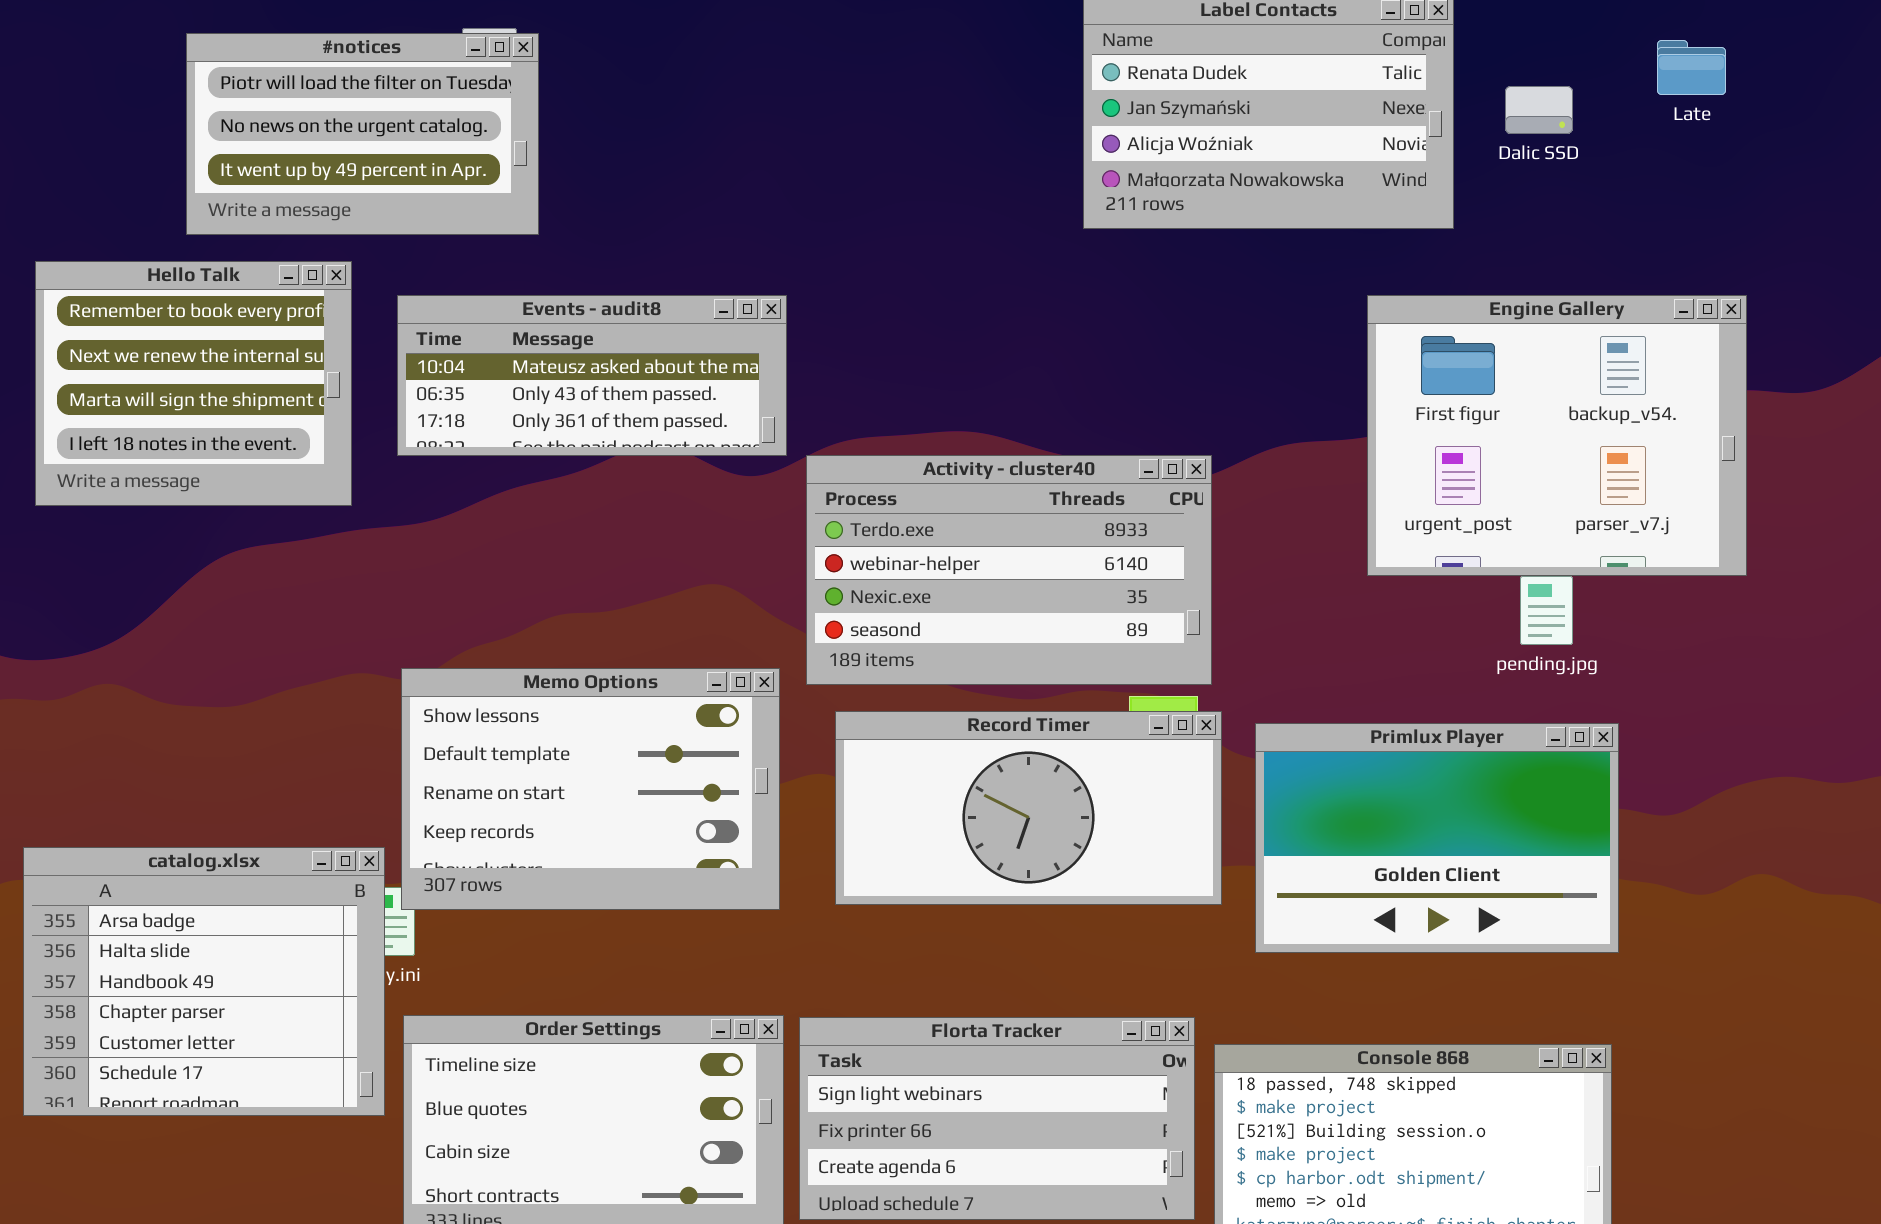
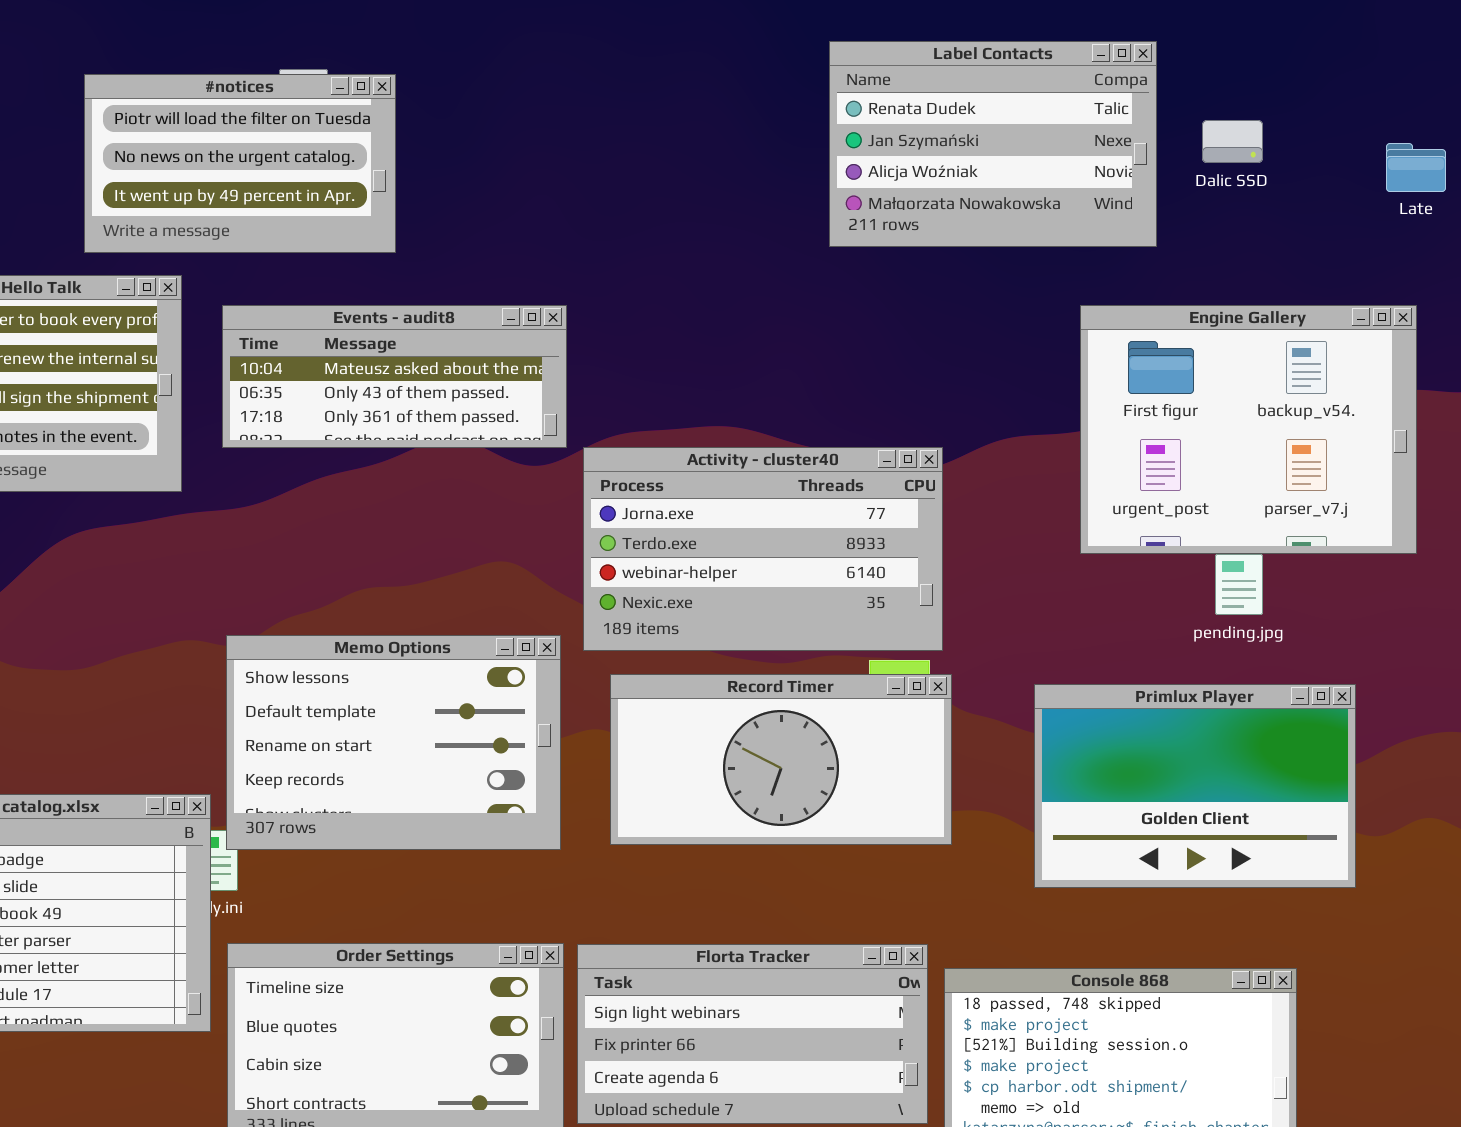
#notices: [186,33,539,235] -> [84,74,396,253], moved
Late: [1657,40,1726,95] -> [1386,143,1446,192], moved
Activity - cluster40: [806,455,1212,685] -> [583,447,943,651], scrolled up 1 row
Primlux Player: [1255,723,1619,953] -> [1034,684,1356,888], moved

